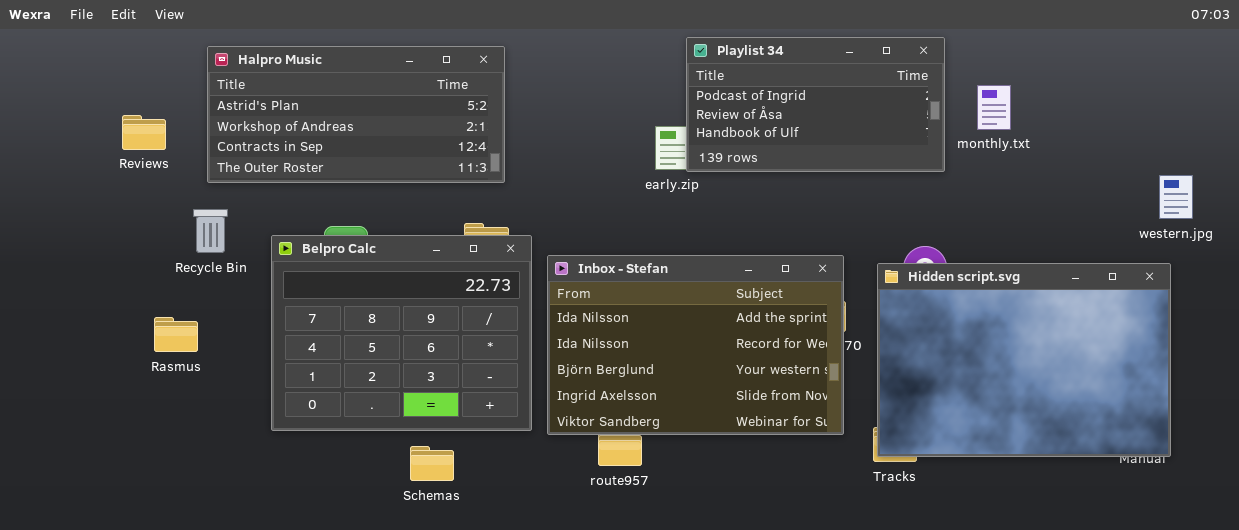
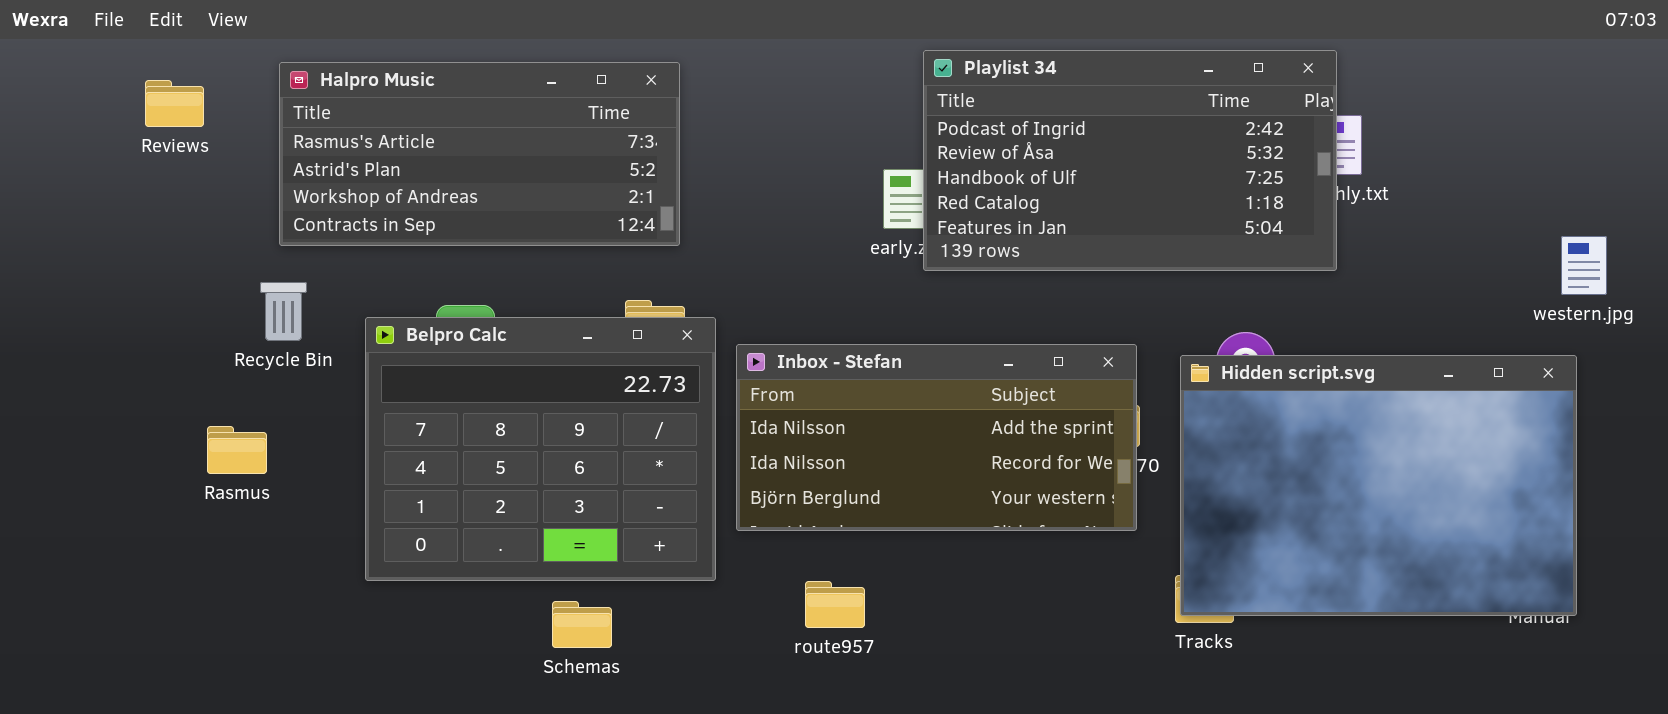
Playlist 34: [686,37,945,172] -> [923,50,1337,271], resized
Halpro Music: [207,46,505,183] -> [279,62,680,246], scrolled up 1 row
Reviews: [122,115,166,150] -> [145,80,204,127], moved
Inbox - Stefan: [547,255,844,435] -> [736,344,1137,531], resized

